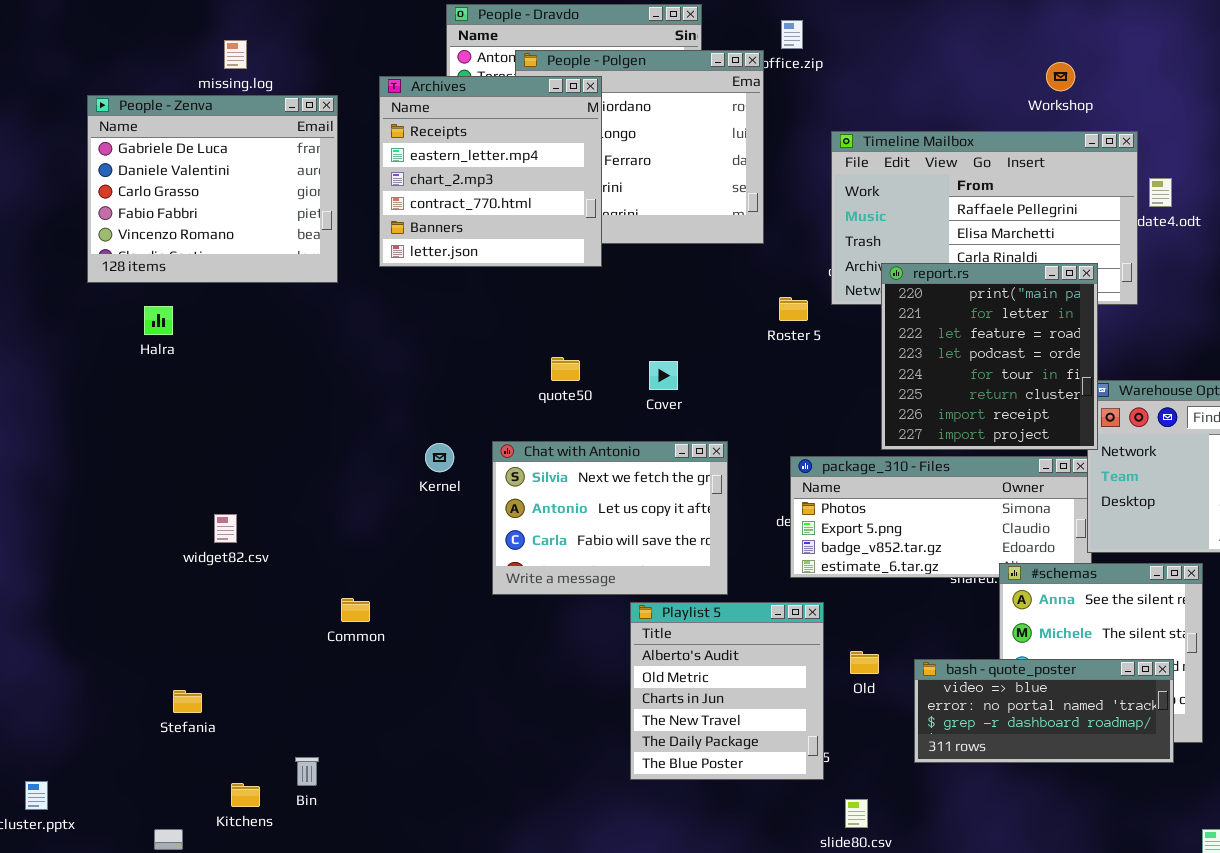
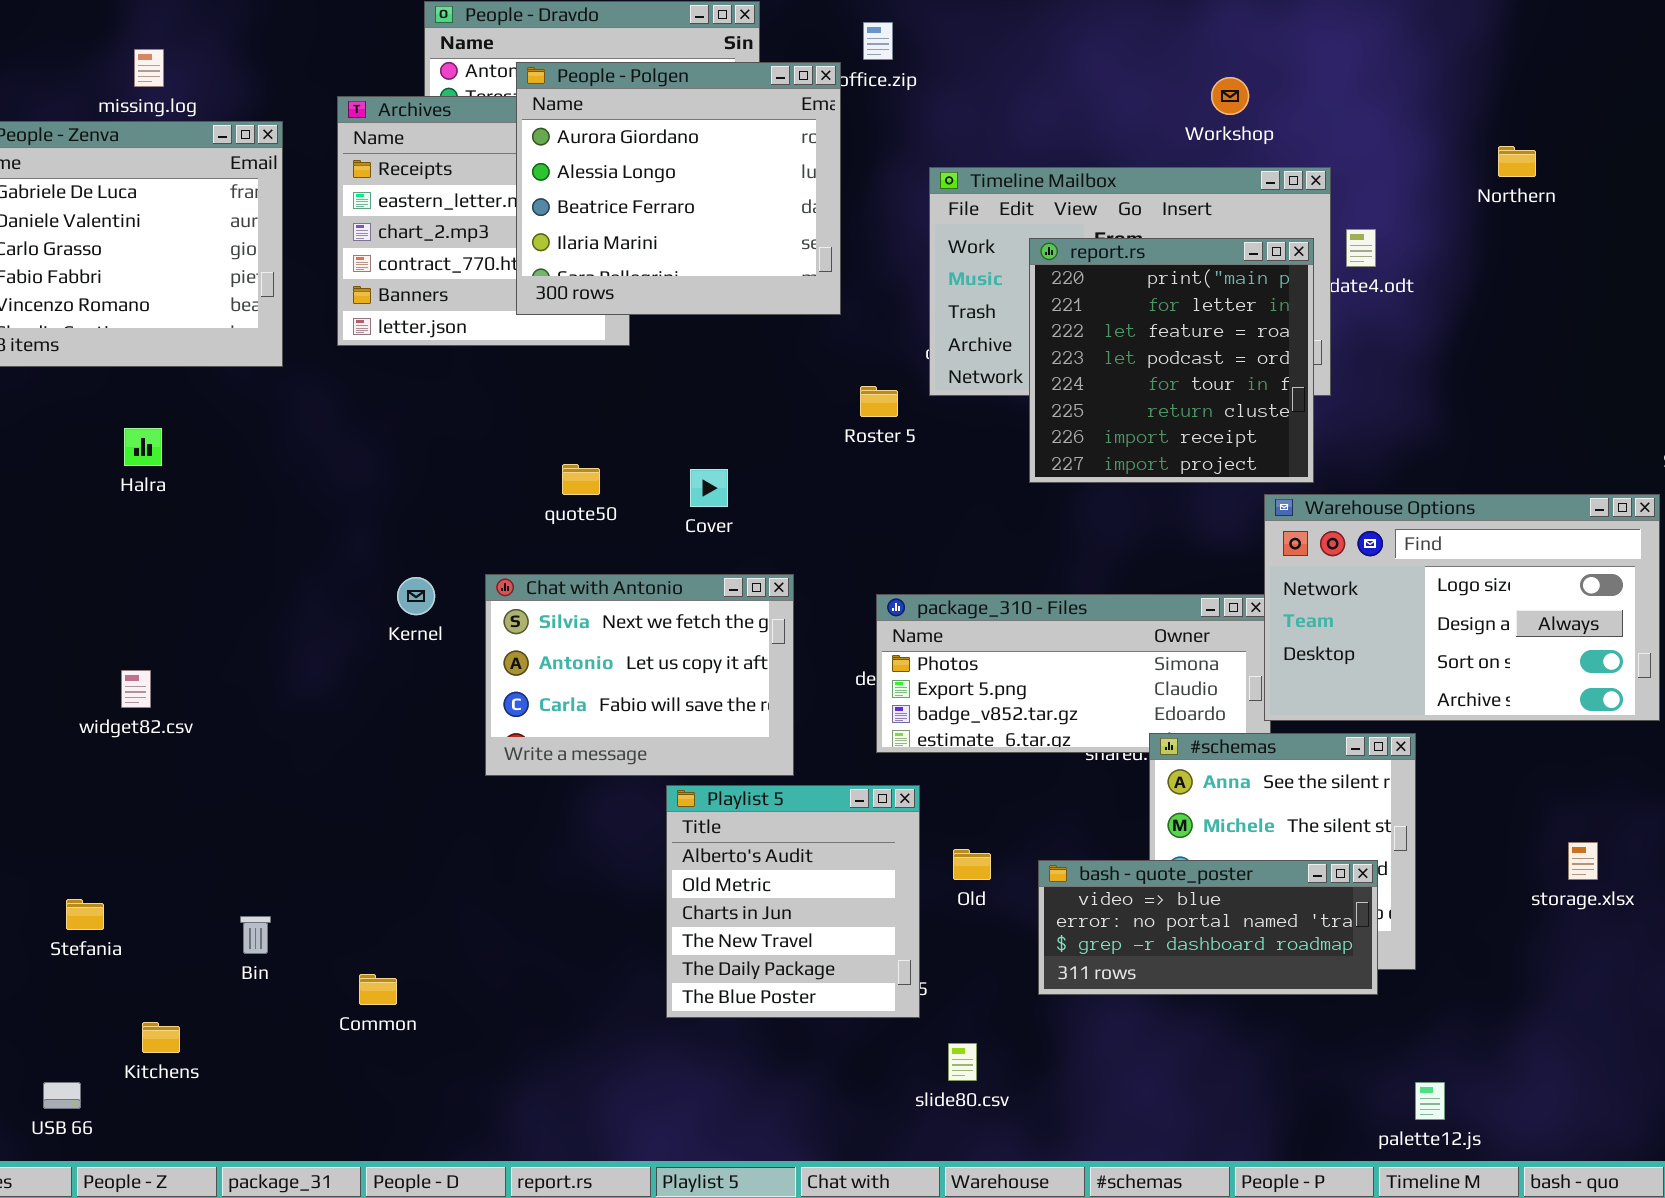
People - Polgen: [515,50,764,244] -> [516,62,841,315], raised
report.rs: [881,263,1098,450] -> [1029,238,1314,483], moved
Halra: [144,306,173,335] -> [124,428,162,466], moved
Common: [341,598,370,622] -> [359,974,397,1005], moved
Bin: [295,757,319,786] -> [240,916,271,954], moved

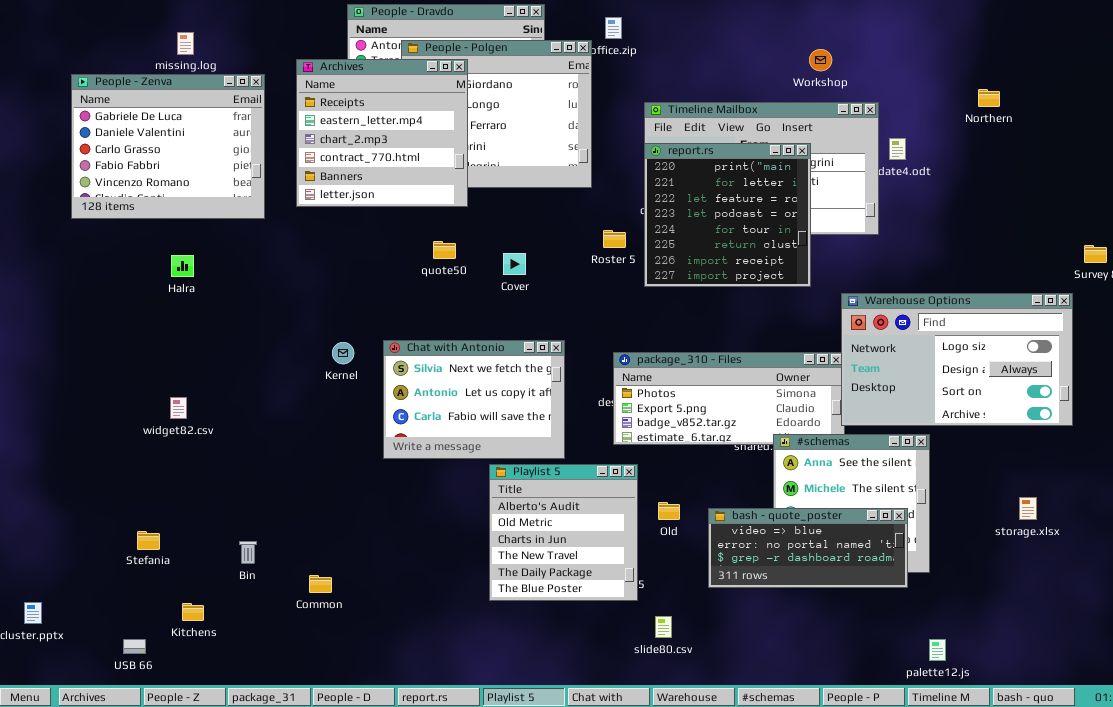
Archives: [337,96,630,346] -> [296,59,468,207], raised
report.rs: [1029,238,1314,483] -> [644,143,811,287], moved
quote50: [562,464,600,495] -> [433,241,456,259], moved
Cover: [690,469,728,507] -> [503,253,526,275], moved

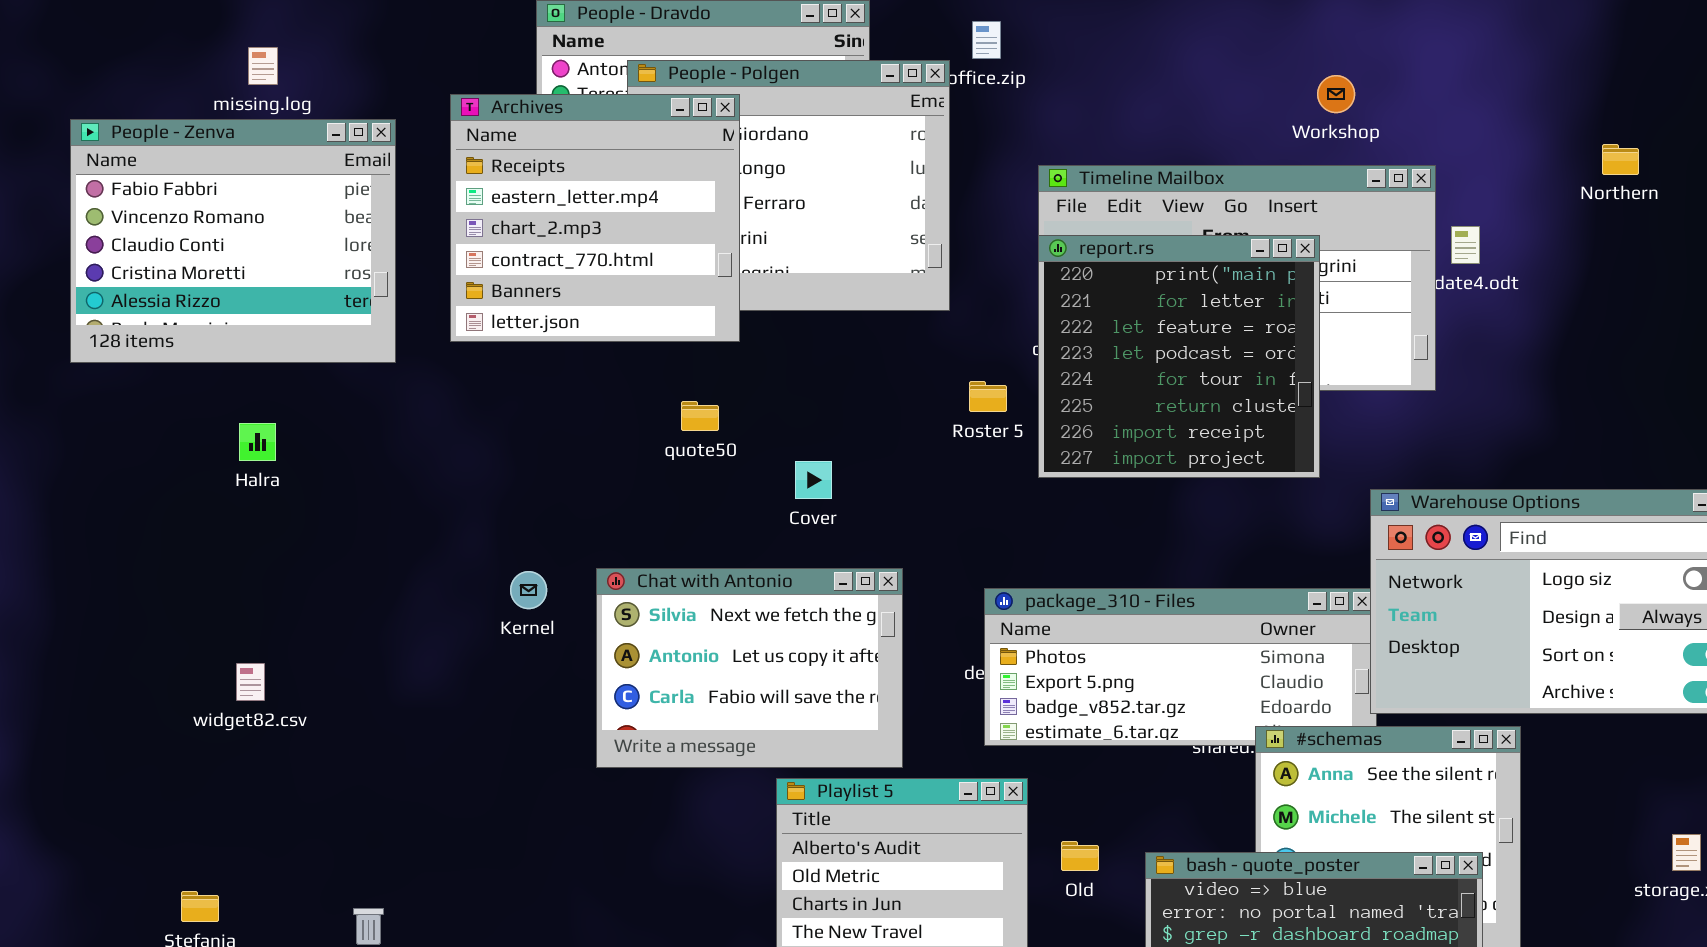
People - Zenva: [71,74,265,219] -> [70,119,396,363], scrolled down 3 rows
Cover: [503,253,526,275] -> [795,461,832,499], moved

